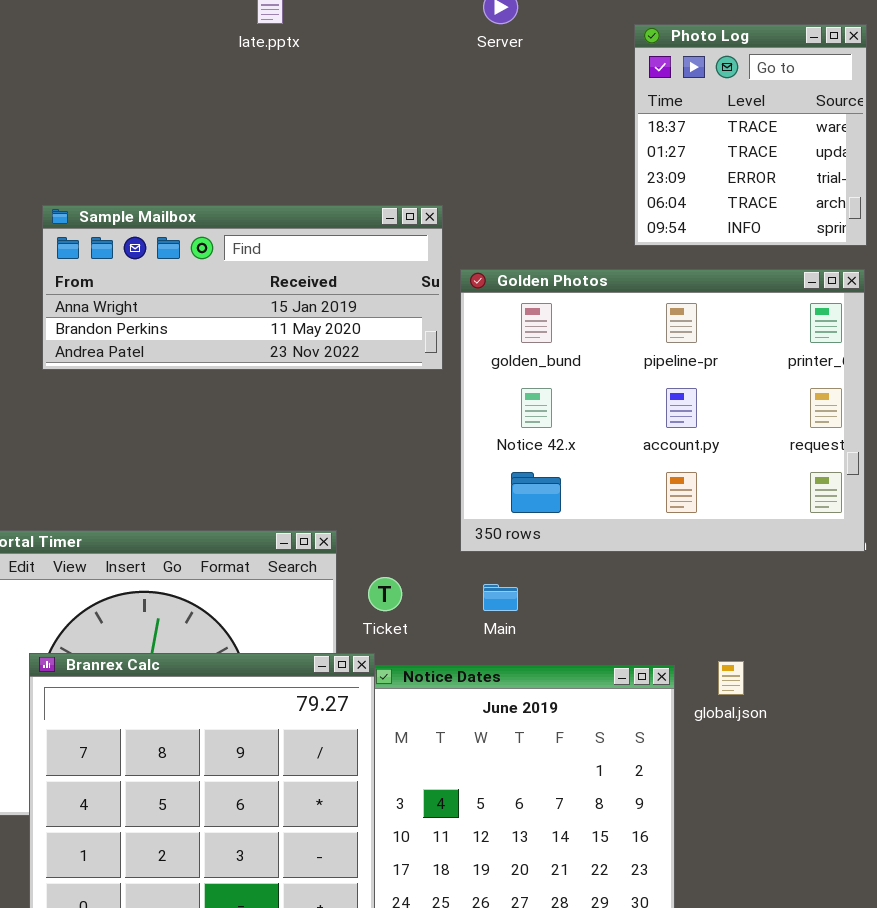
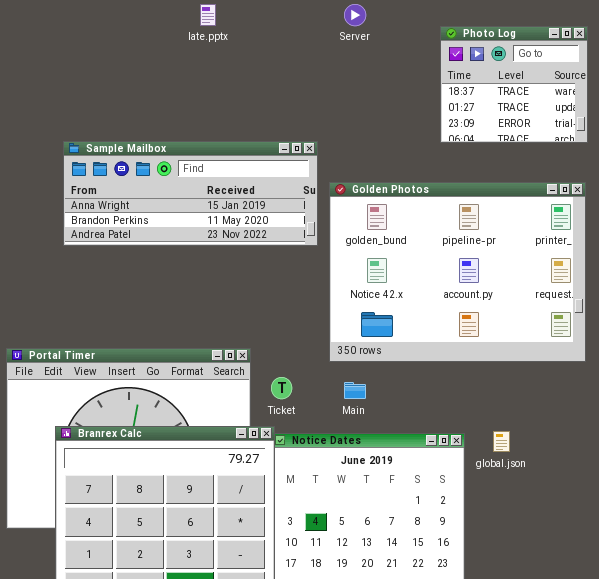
Photo Log: [634,24,867,246] -> [440,26,588,143], resized

